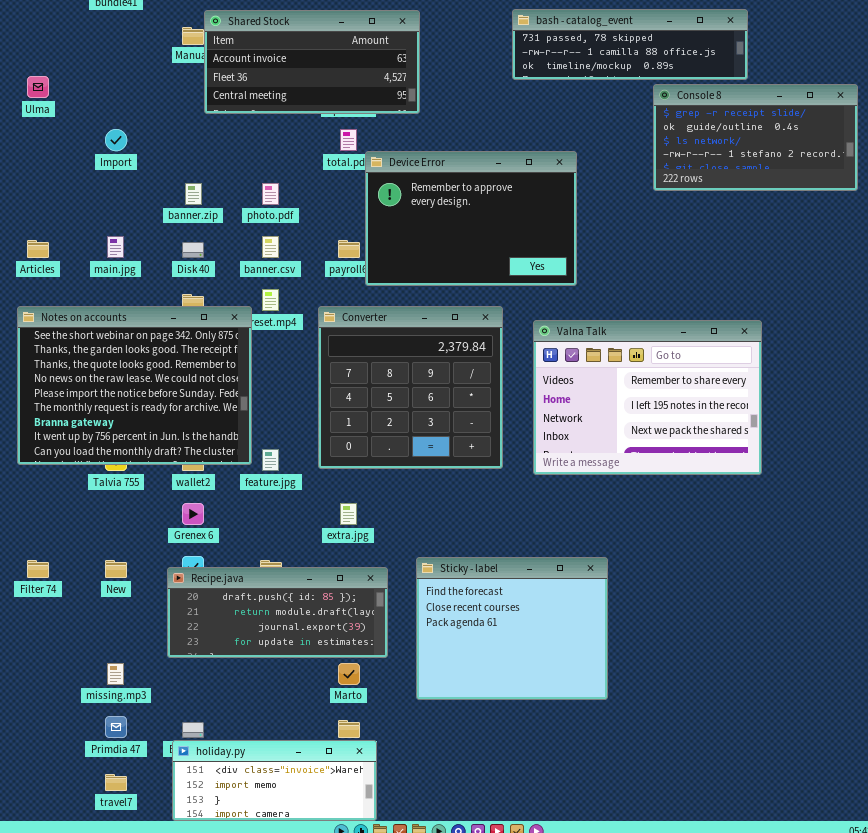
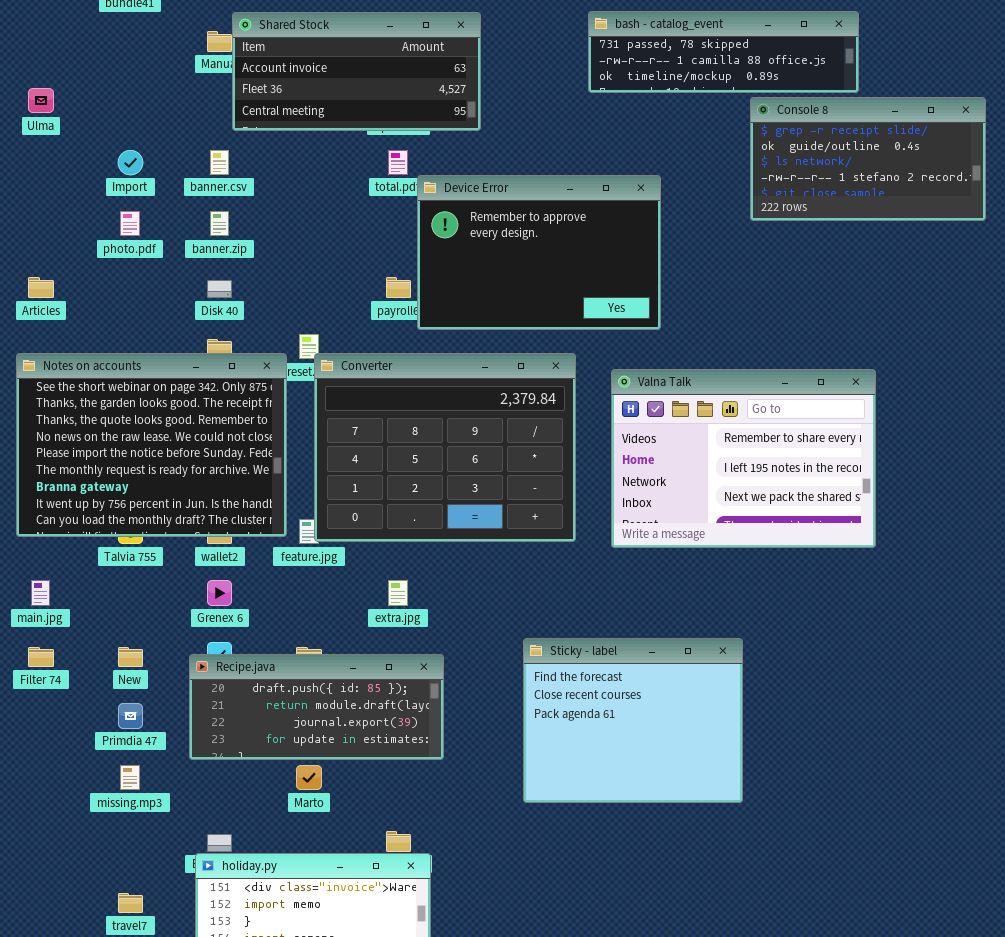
photo.pdf: [262,183,279,205] -> [120,211,140,236], moved
main.jpg: [107,236,124,258] -> [31,580,50,606], moved
banner.csv: [262,236,279,258] -> [210,150,229,175], moved
Converter: [318,306,503,469] -> [314,353,576,542], resized
Sticky - label: [416,557,608,700] -> [523,638,743,803], moved
Marto: [338,663,360,685] -> [296,765,322,790], moved
Primdia 47: [105,716,127,738] -> [118,703,143,729], moved

